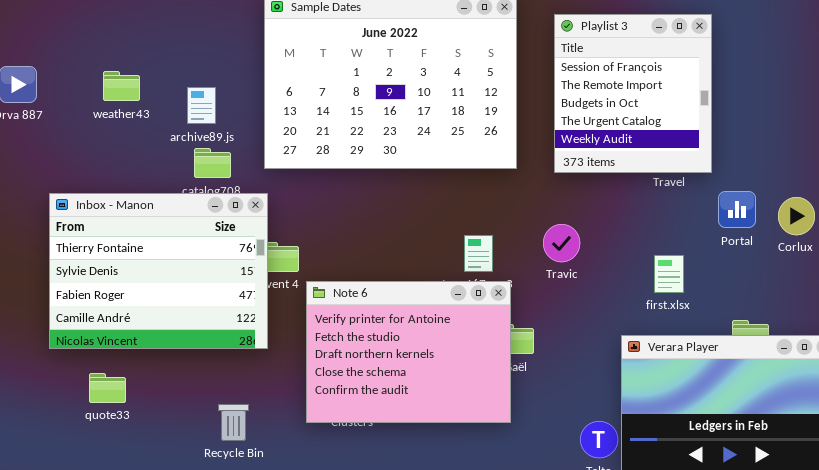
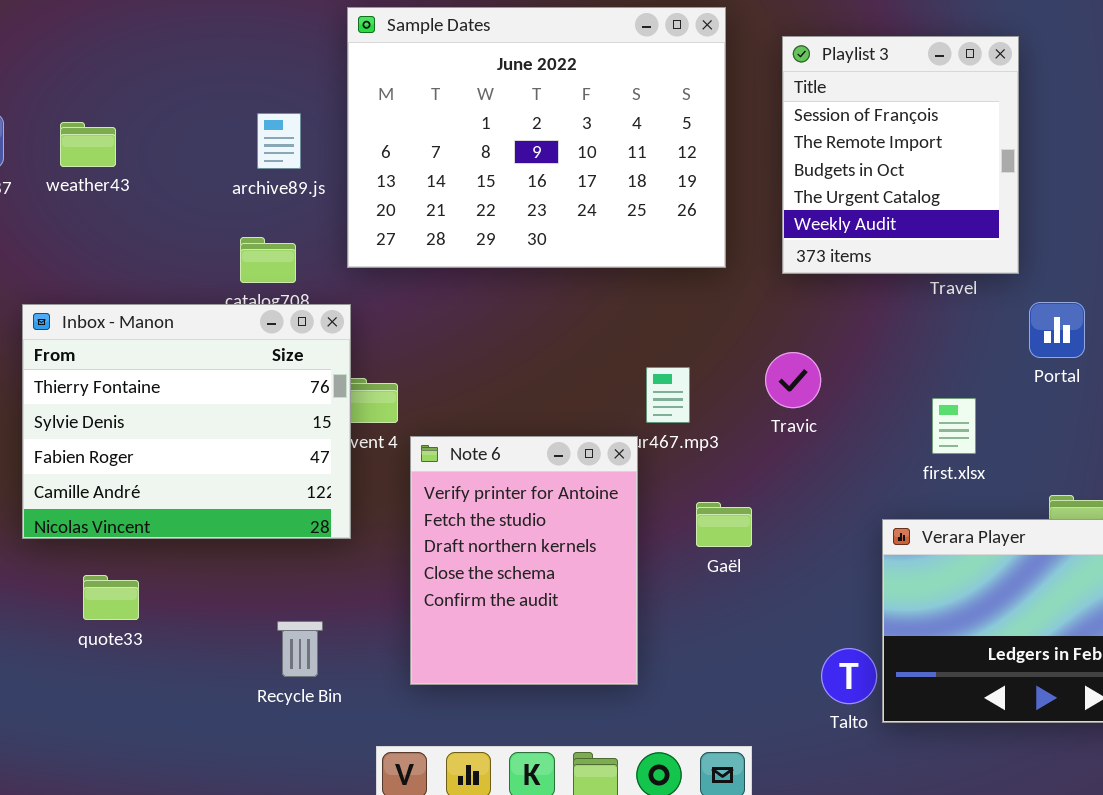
weather43: [103,71,140,101] -> [60,122,116,167], moved
archive89.js: [187,87,216,124] -> [257,113,301,169], moved
Note 6: [306,281,511,423] -> [410,436,638,685], resized

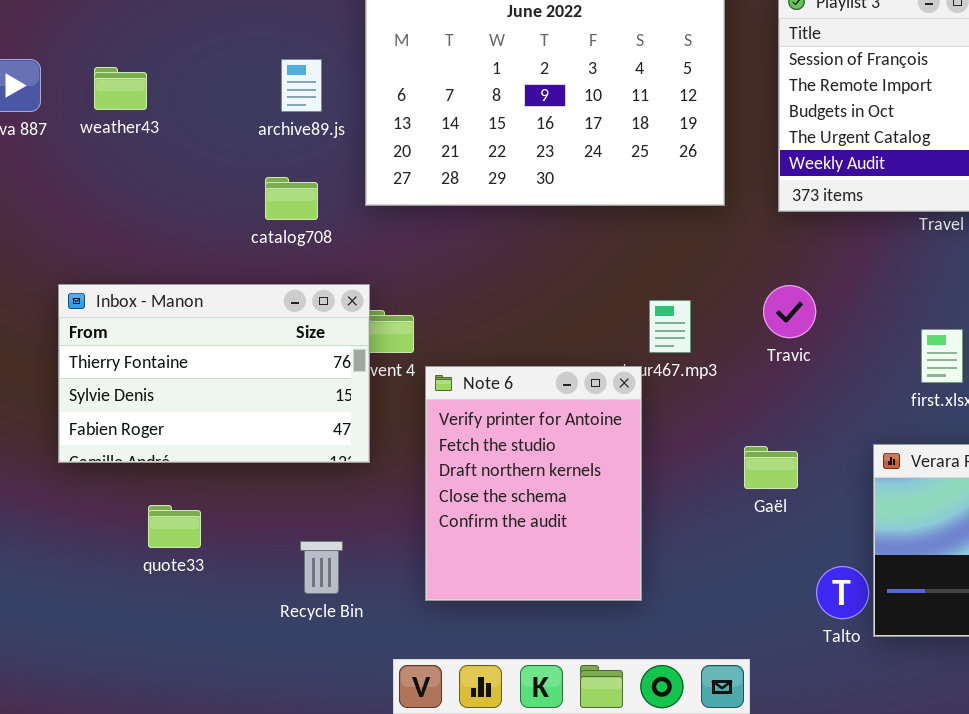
Inbox - Manon: [22,304,351,539] -> [58,284,370,463], resized
Gaël: [696,502,752,547] -> [744,446,798,489], moved
quote33: [83,575,139,620] -> [148,505,201,548], moved

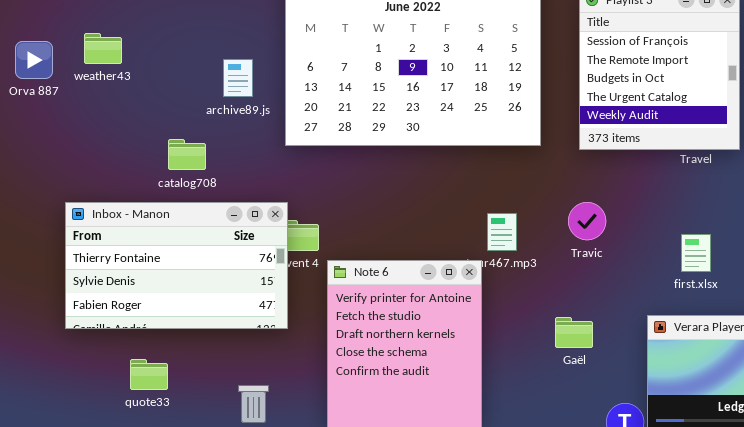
archive89.js: [281,59,322,112] -> [223,59,253,97], moved
weather43: [94,67,147,110] -> [84,33,122,64], moved
catalog708: [265,177,318,220] -> [168,139,206,170], moved

